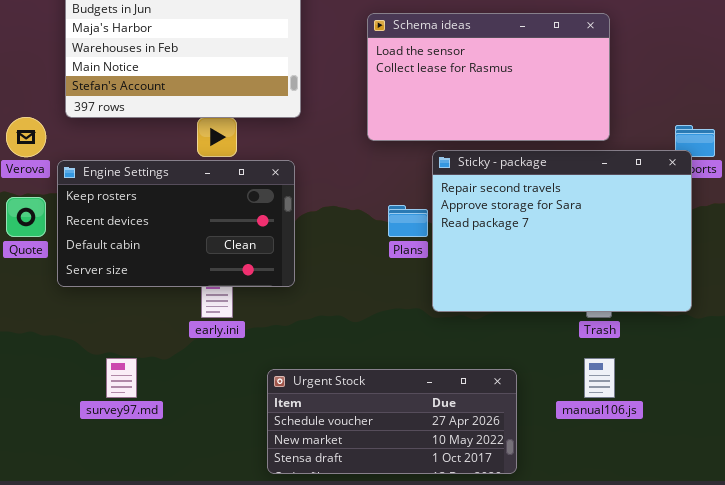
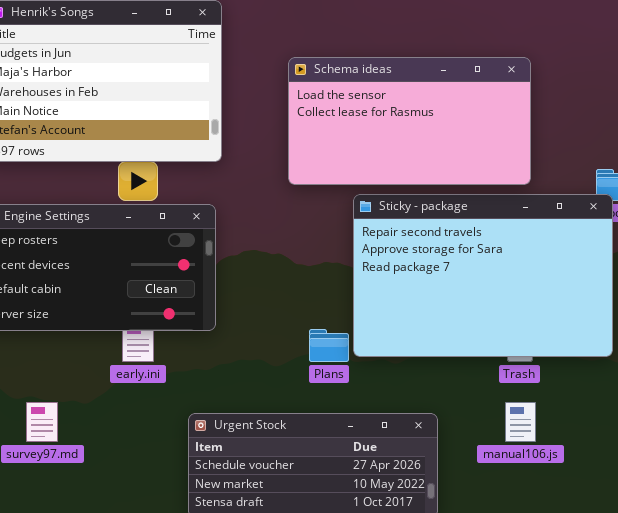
Plans: [388,205,428,237] -> [309,329,349,362], moved

